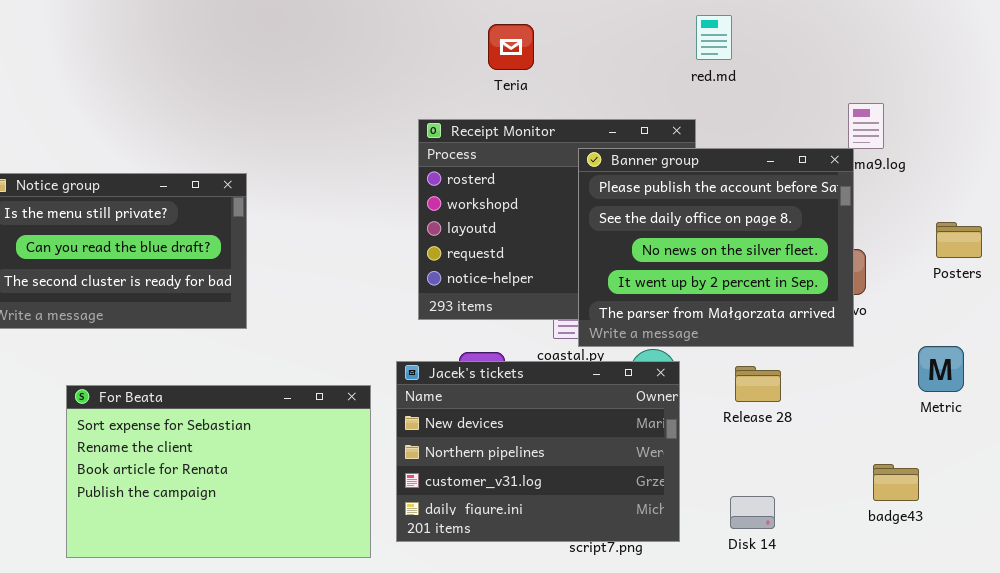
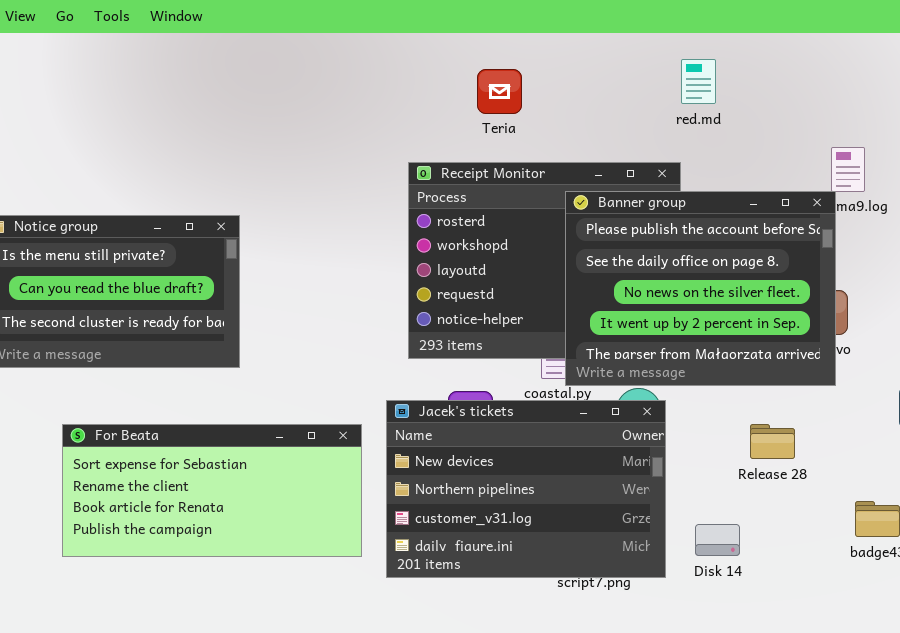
Release 28: [735,366,781,402] -> [750,424,795,459], moved
For Beata: [66,385,371,558] -> [62,424,362,557], resized
Disk 14: [730,496,775,529] -> [695,524,740,556], moved

